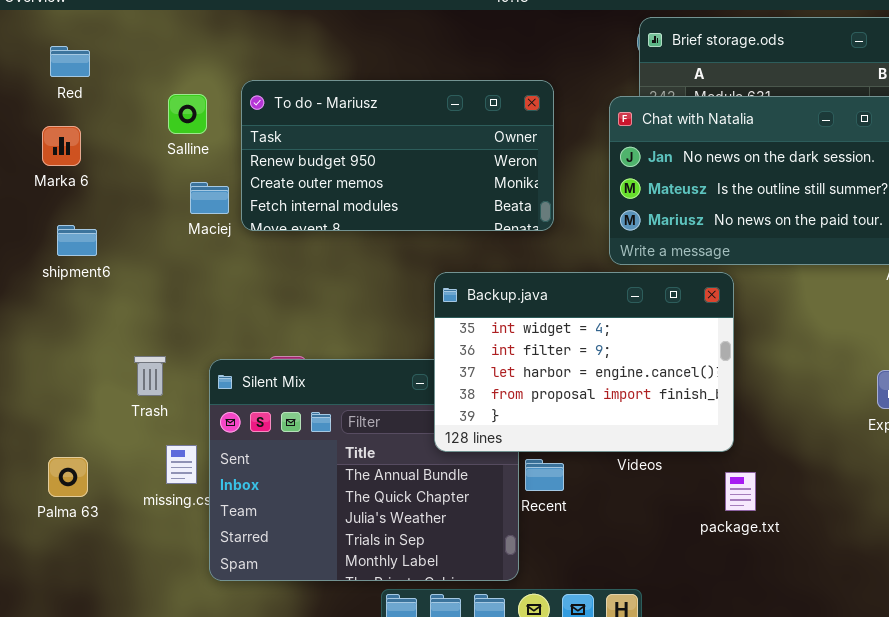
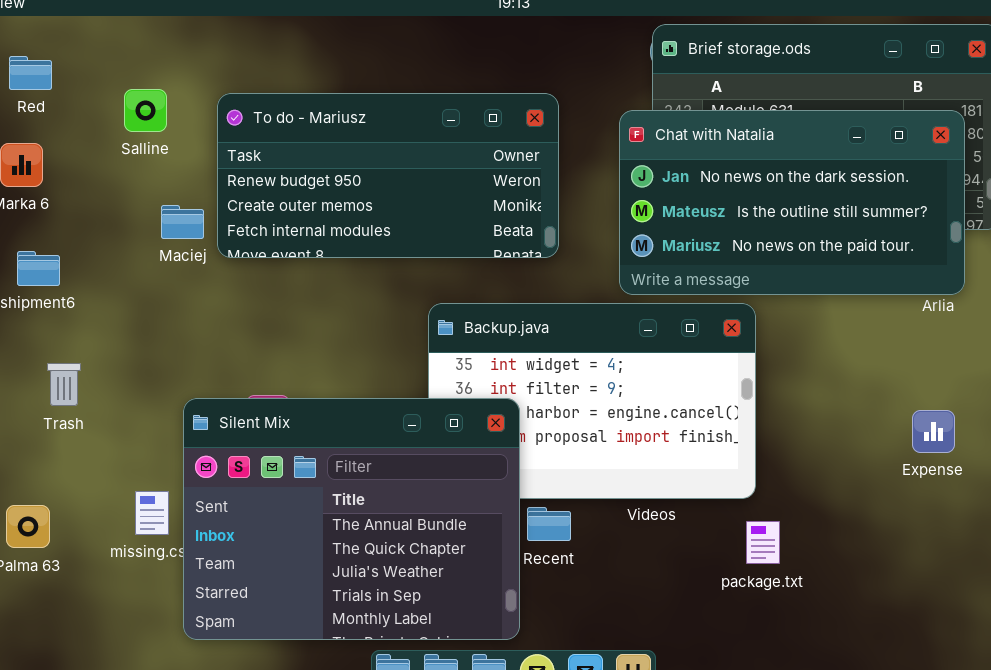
Salline: [168,94,207,134] -> [124,89,167,132], moved
Trash: [134,356,166,396] -> [47,363,81,406], moved
Silent Mix: [209,359,519,581] -> [183,398,520,640], raised

